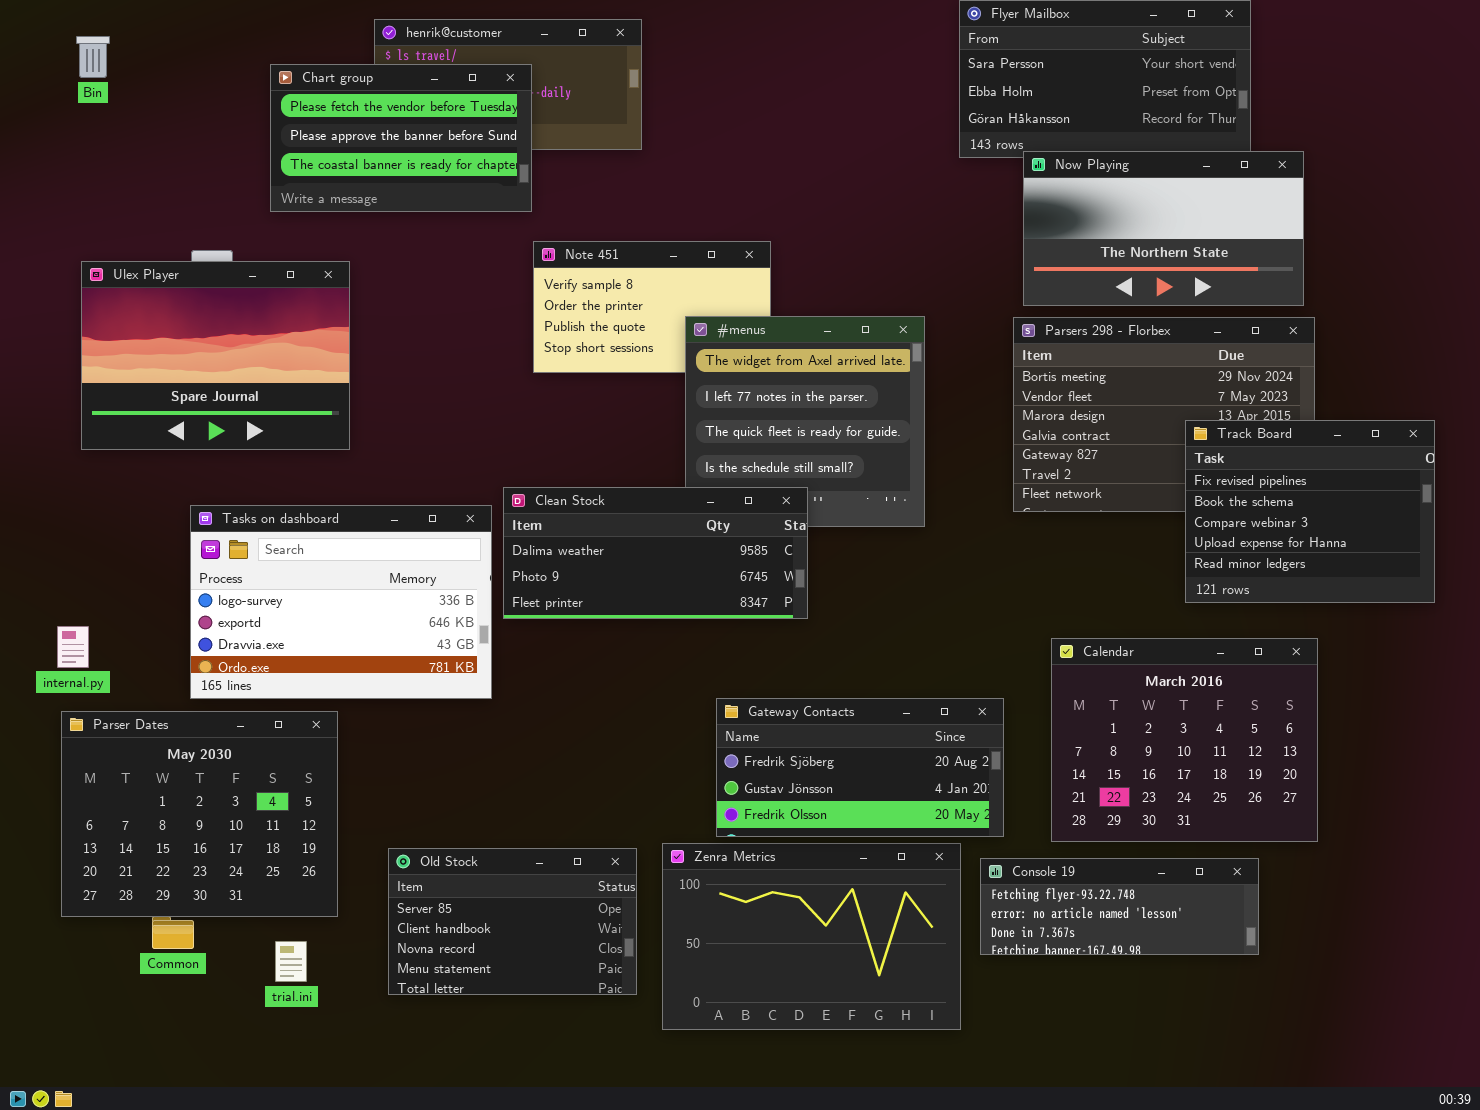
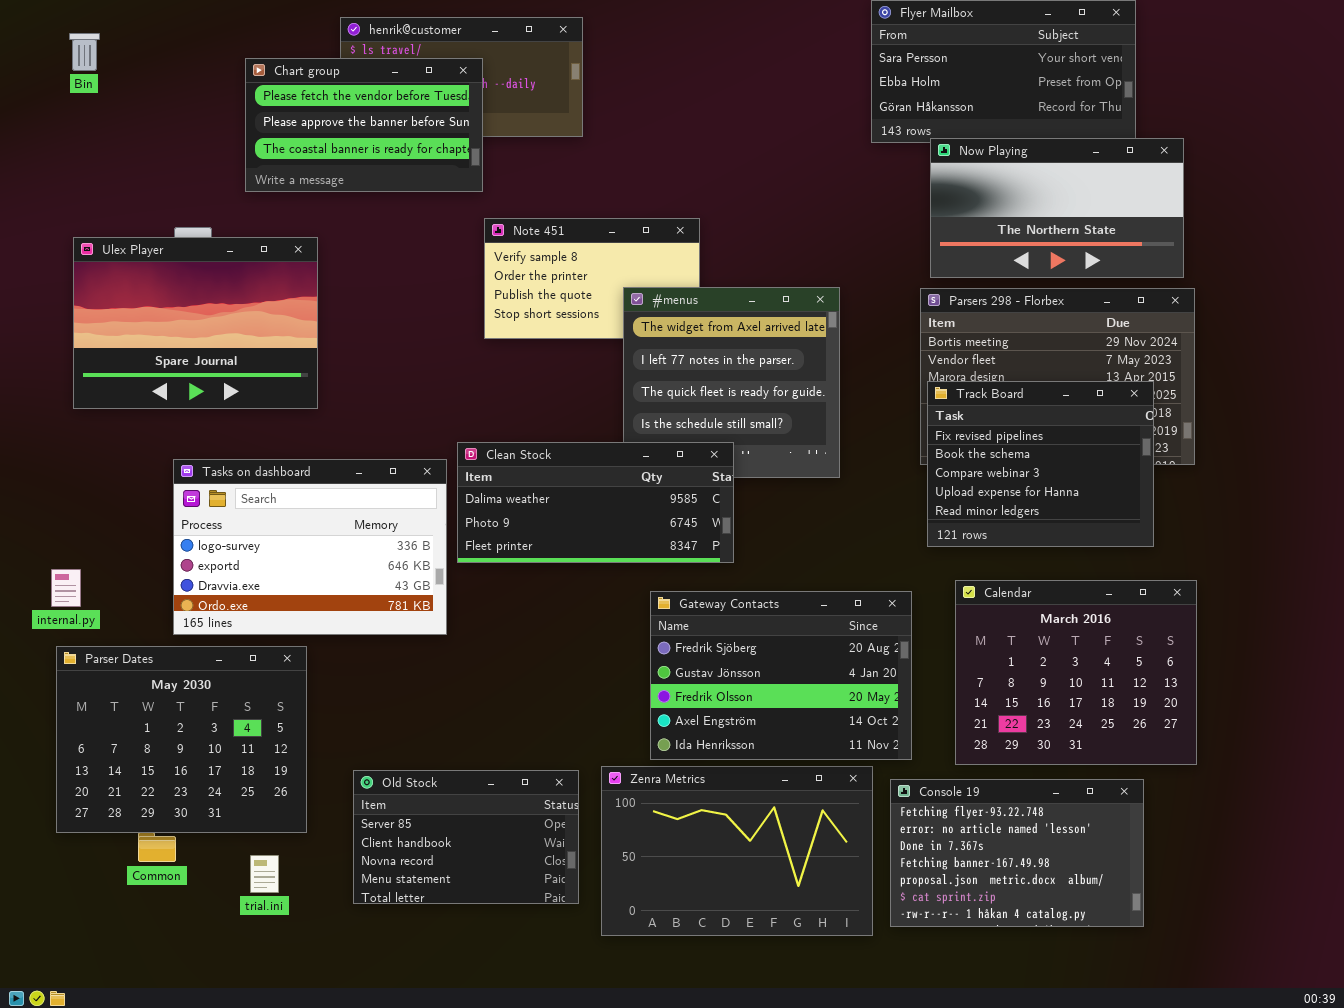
Track Board: [1185,420,1435,603] -> [927,381,1154,547], moved
Gateway Contacts: [716,698,1004,837] -> [650,591,912,760], resized
Console 19: [980,858,1259,955] -> [890,779,1144,927], resized

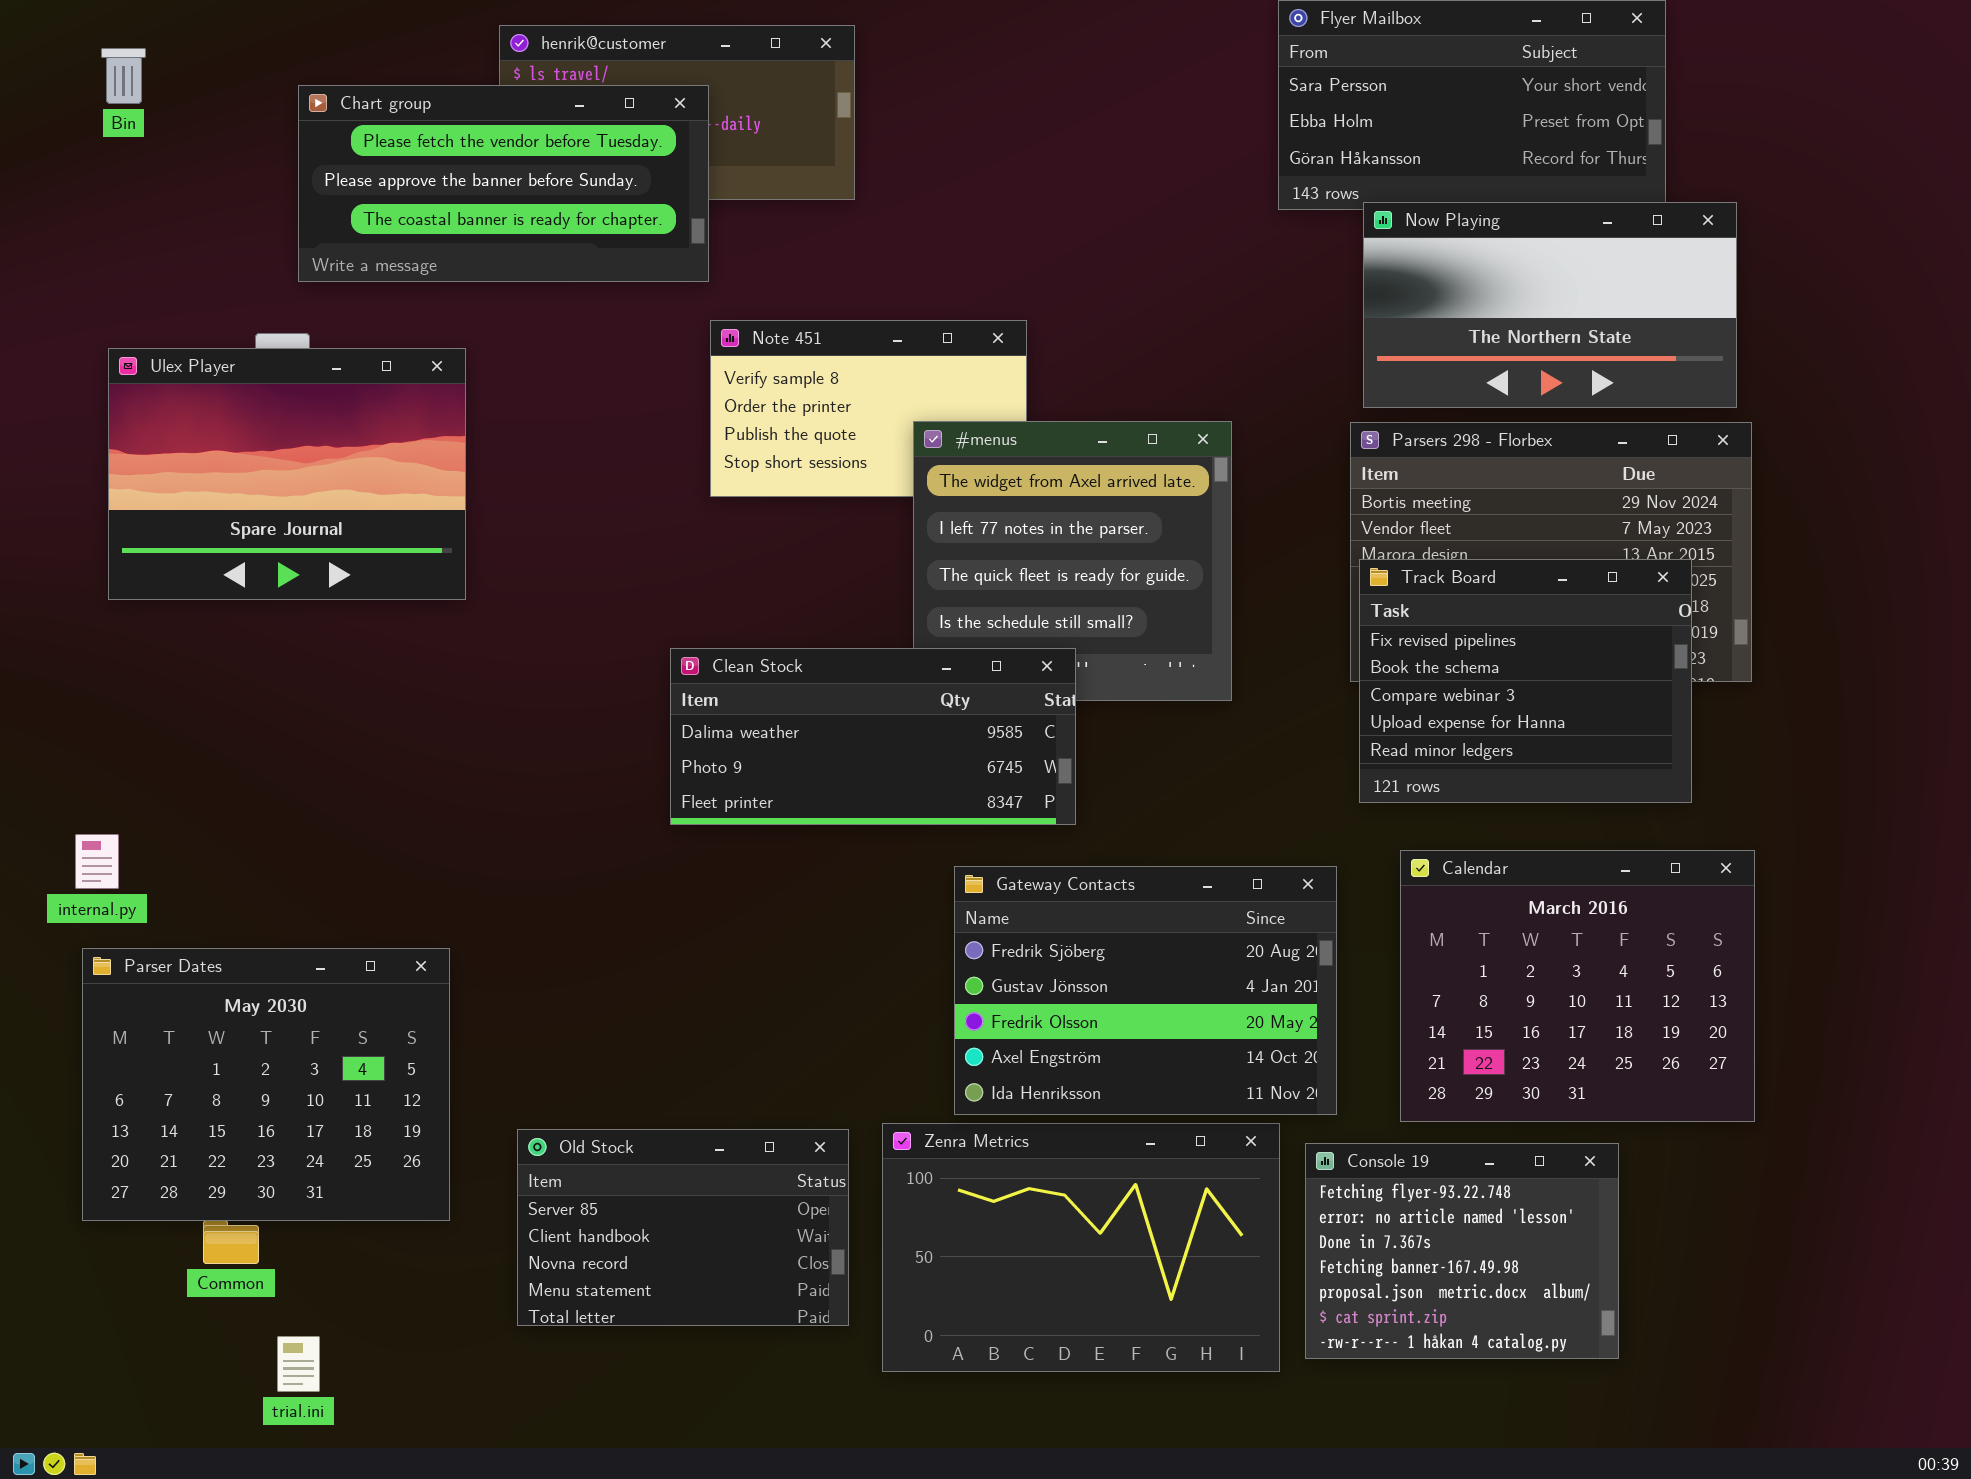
Chart group: [245,58,483,192] -> [298,85,709,282], resized
Tasks on dashboard: [173,459,447,635] -> none, closed
Console 19: [890,779,1144,927] -> [1305,1143,1619,1359], resized
trial.ini: [250,855,279,893] -> [277,1336,320,1392], moved

